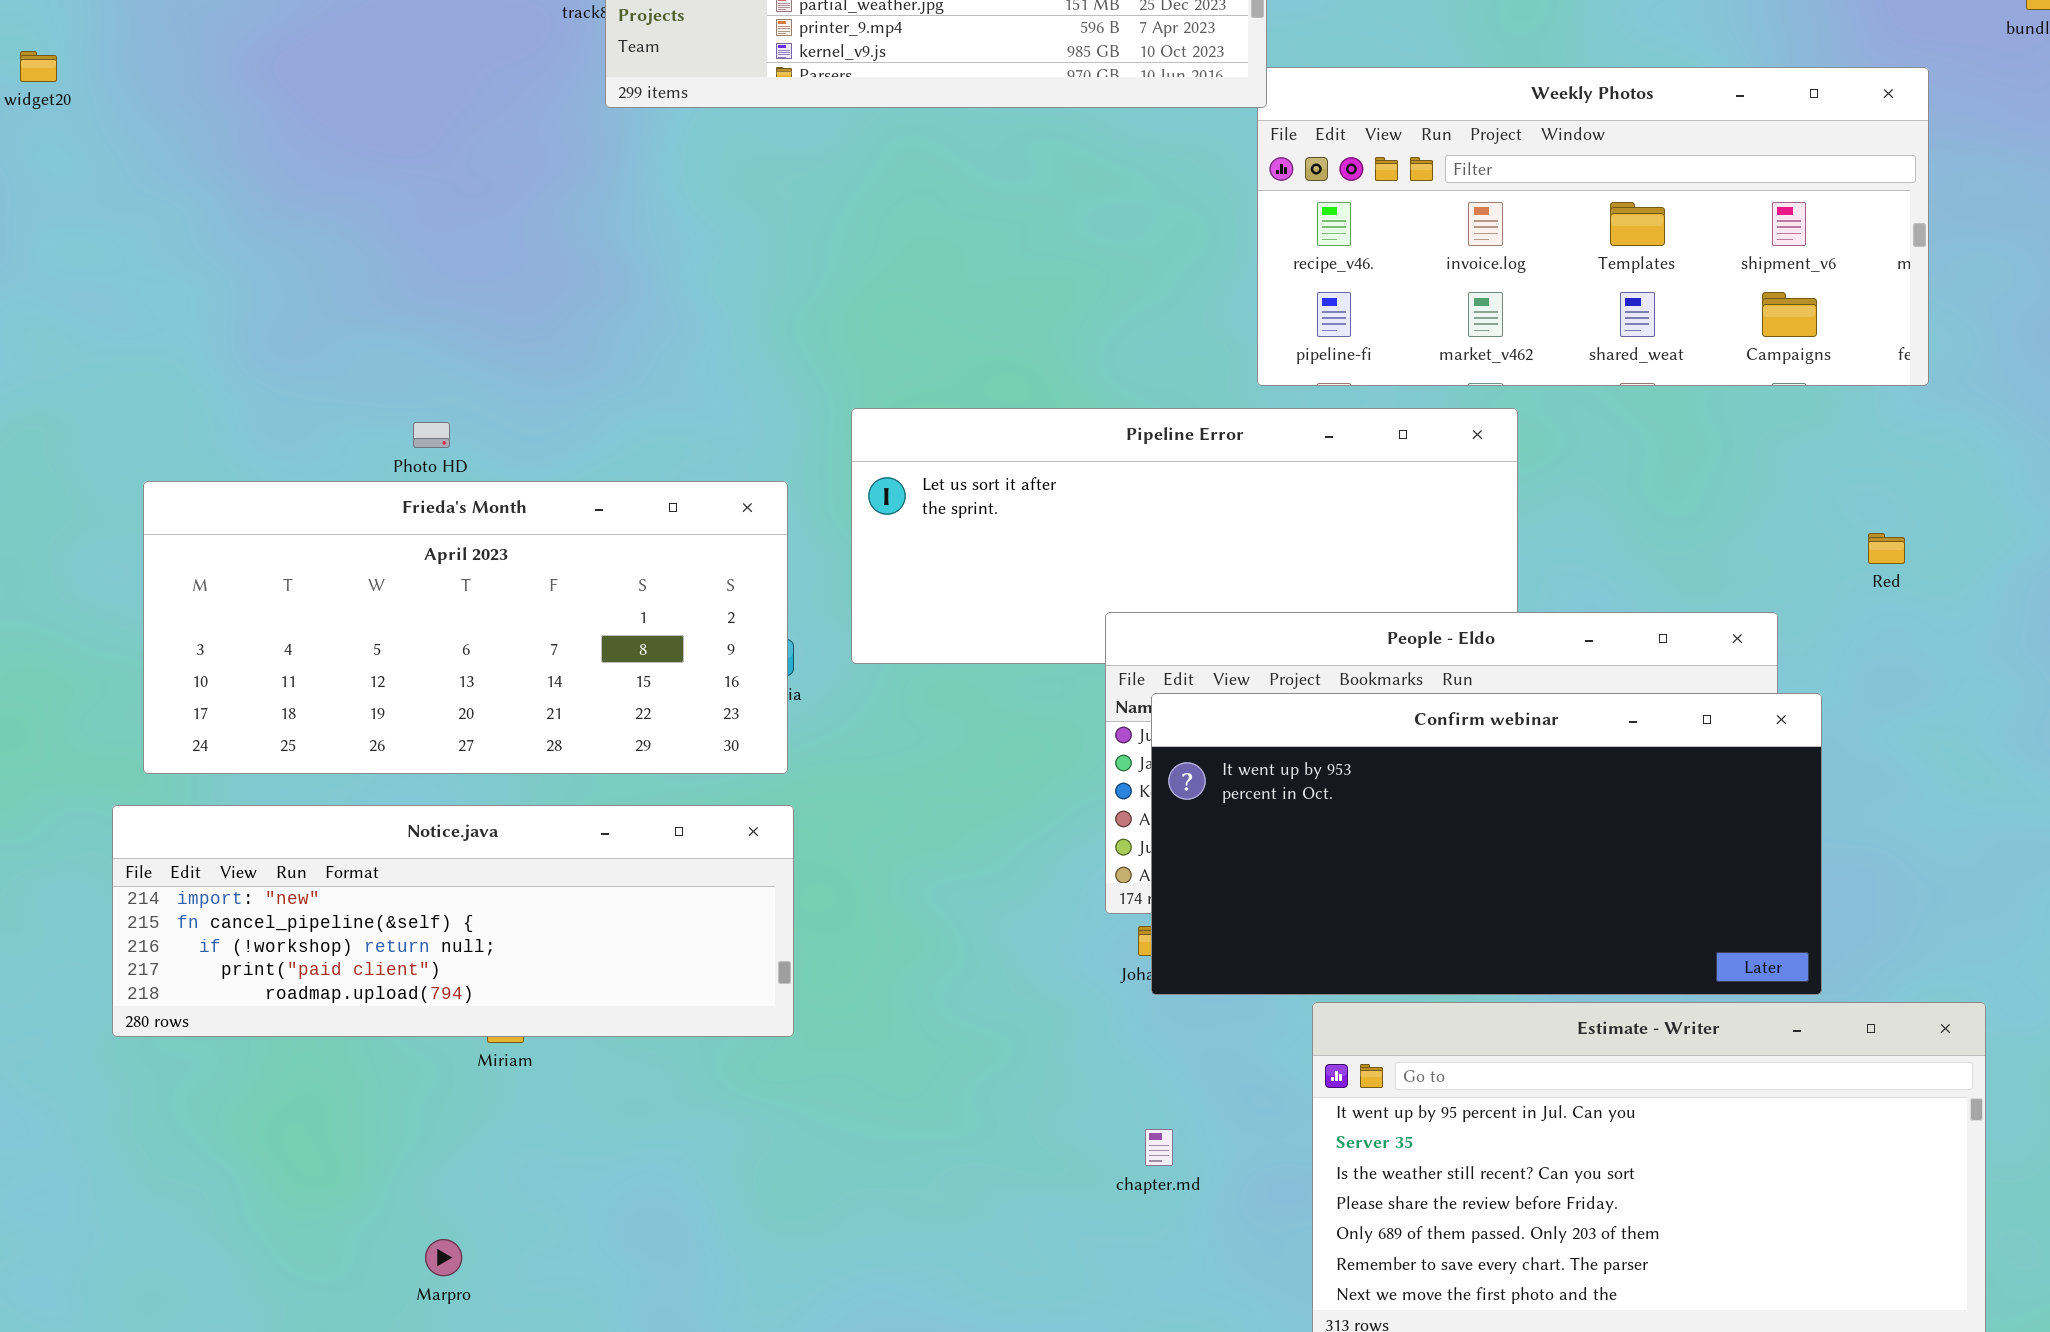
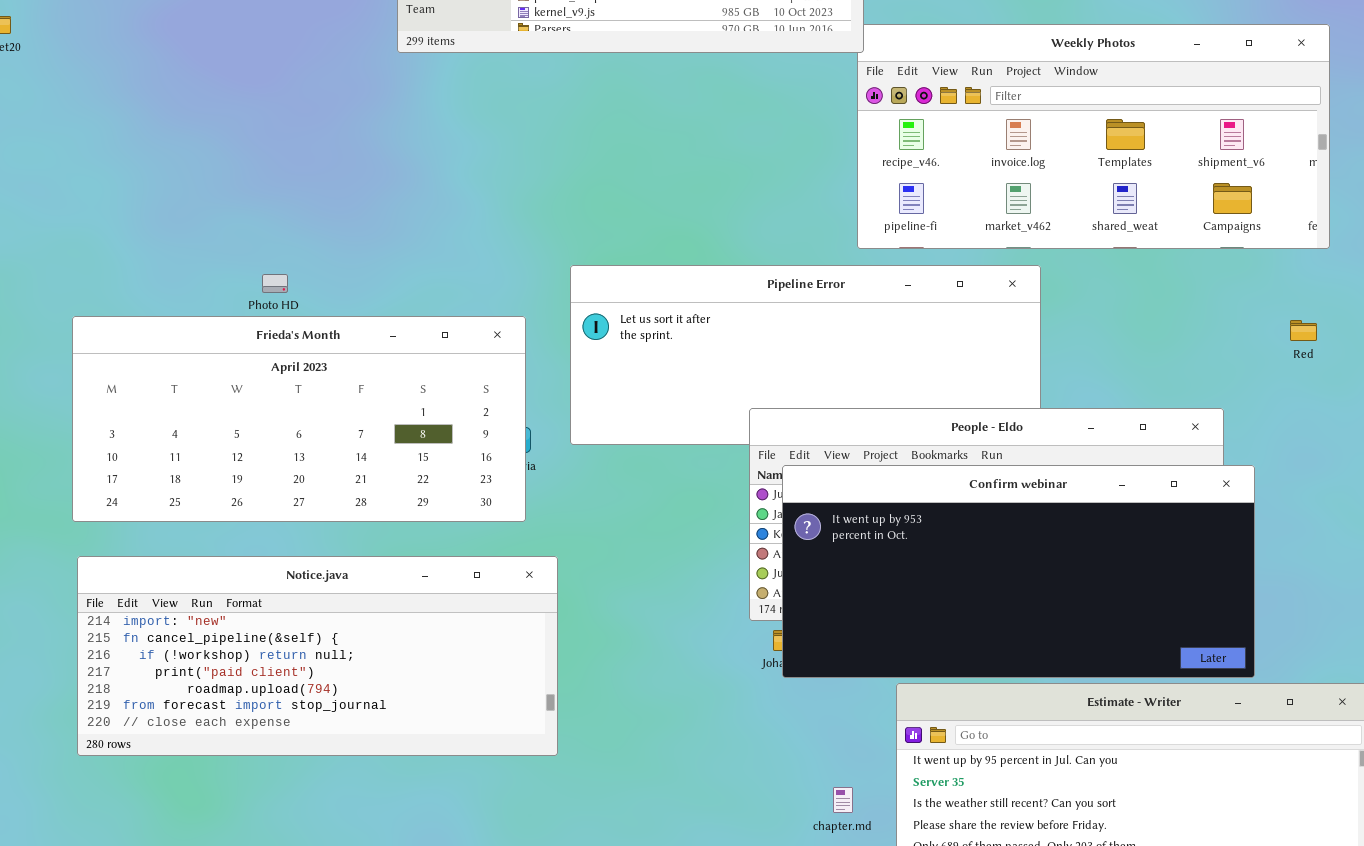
Red: [1868,533,1905,564] -> [1290,320,1317,341], moved
Notice.java: [112,805,794,1037] -> [77,556,558,756], moved, resized
chapter.md: [1145,1129,1173,1166] -> [833,787,853,813], moved

